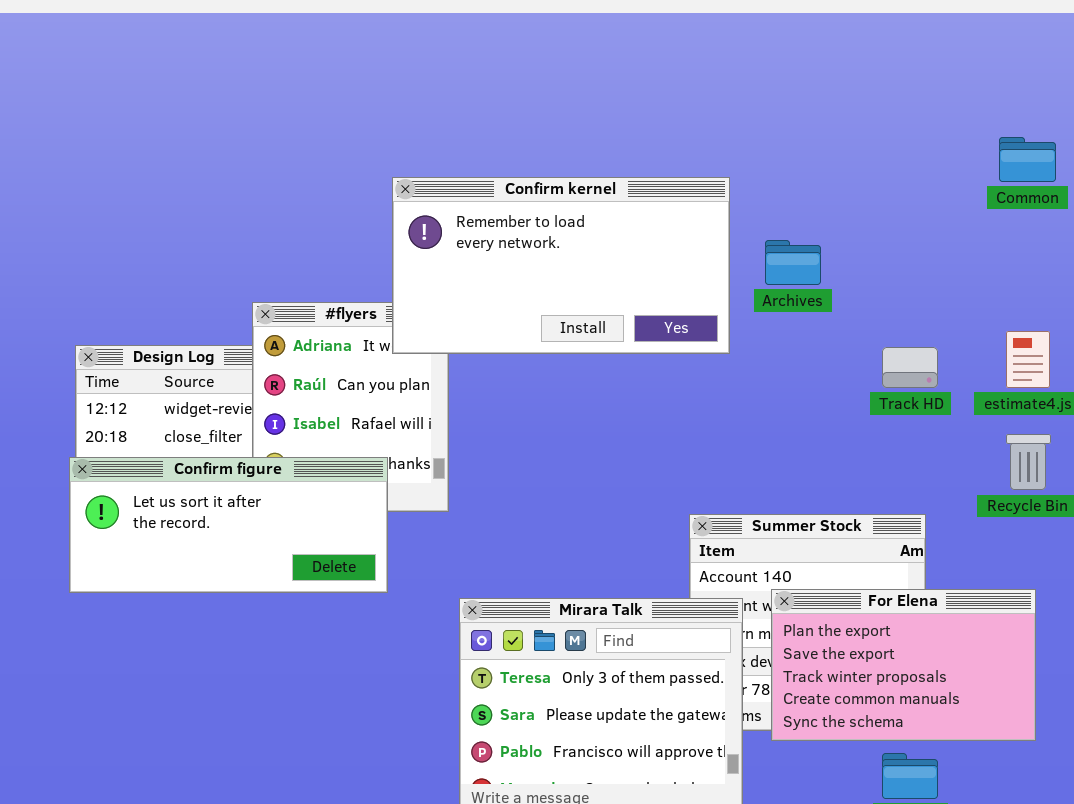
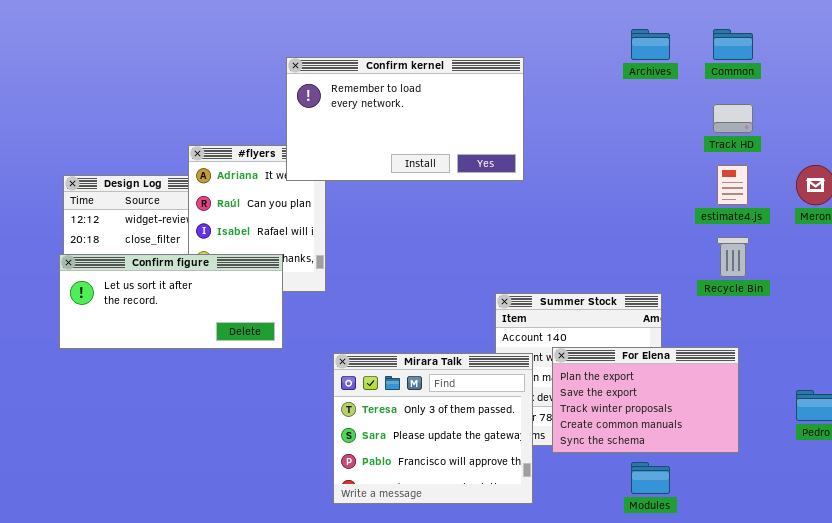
Archives: [765,240,821,285] -> [631,29,670,60], moved
Track HD: [882,347,938,388] -> [713,104,753,133], moved

